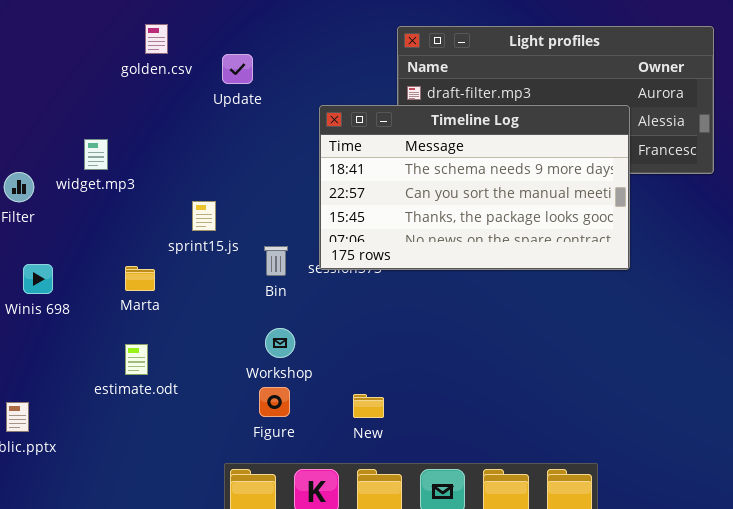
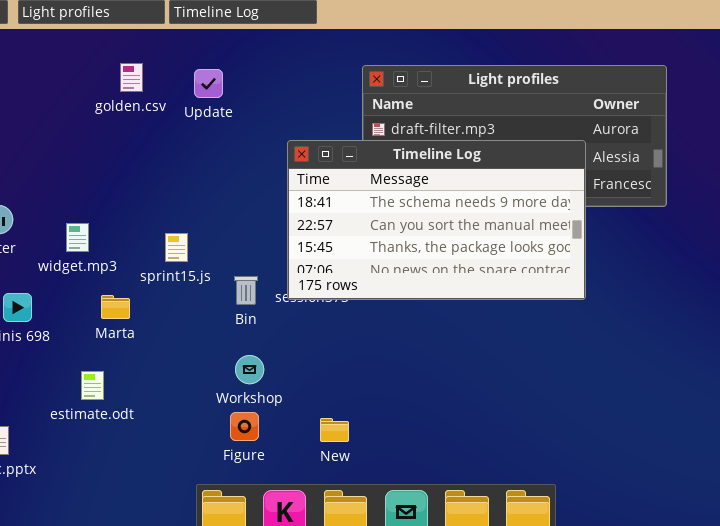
Update: [222,54,253,84] -> [194,69,223,98], moved
widget.mp3: [84,139,108,170] -> [66,223,89,252], moved
estimate.odt: [125,344,148,375] -> [81,371,104,400], moved

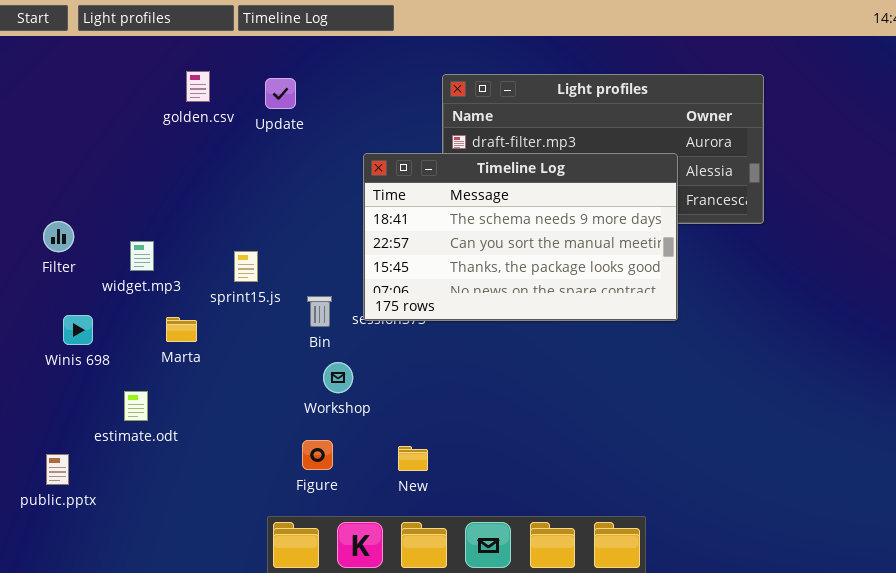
Workshop: [235,355,264,384] -> [323,362,353,393], moved
estimate.odt: [81,371,104,400] -> [124,391,148,421], moved

